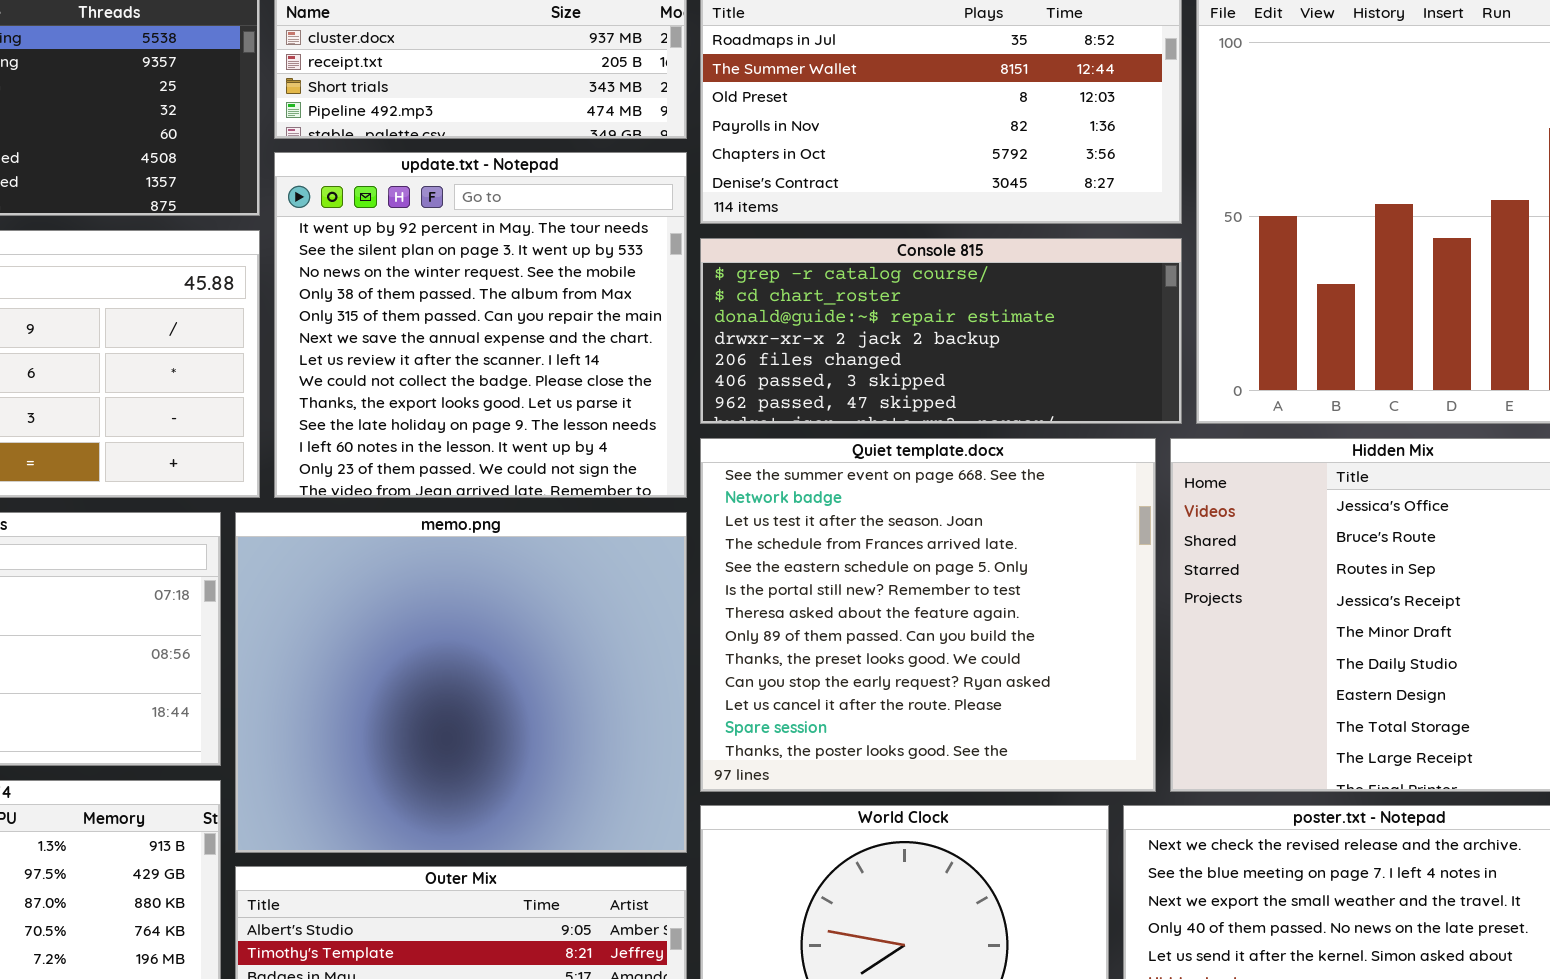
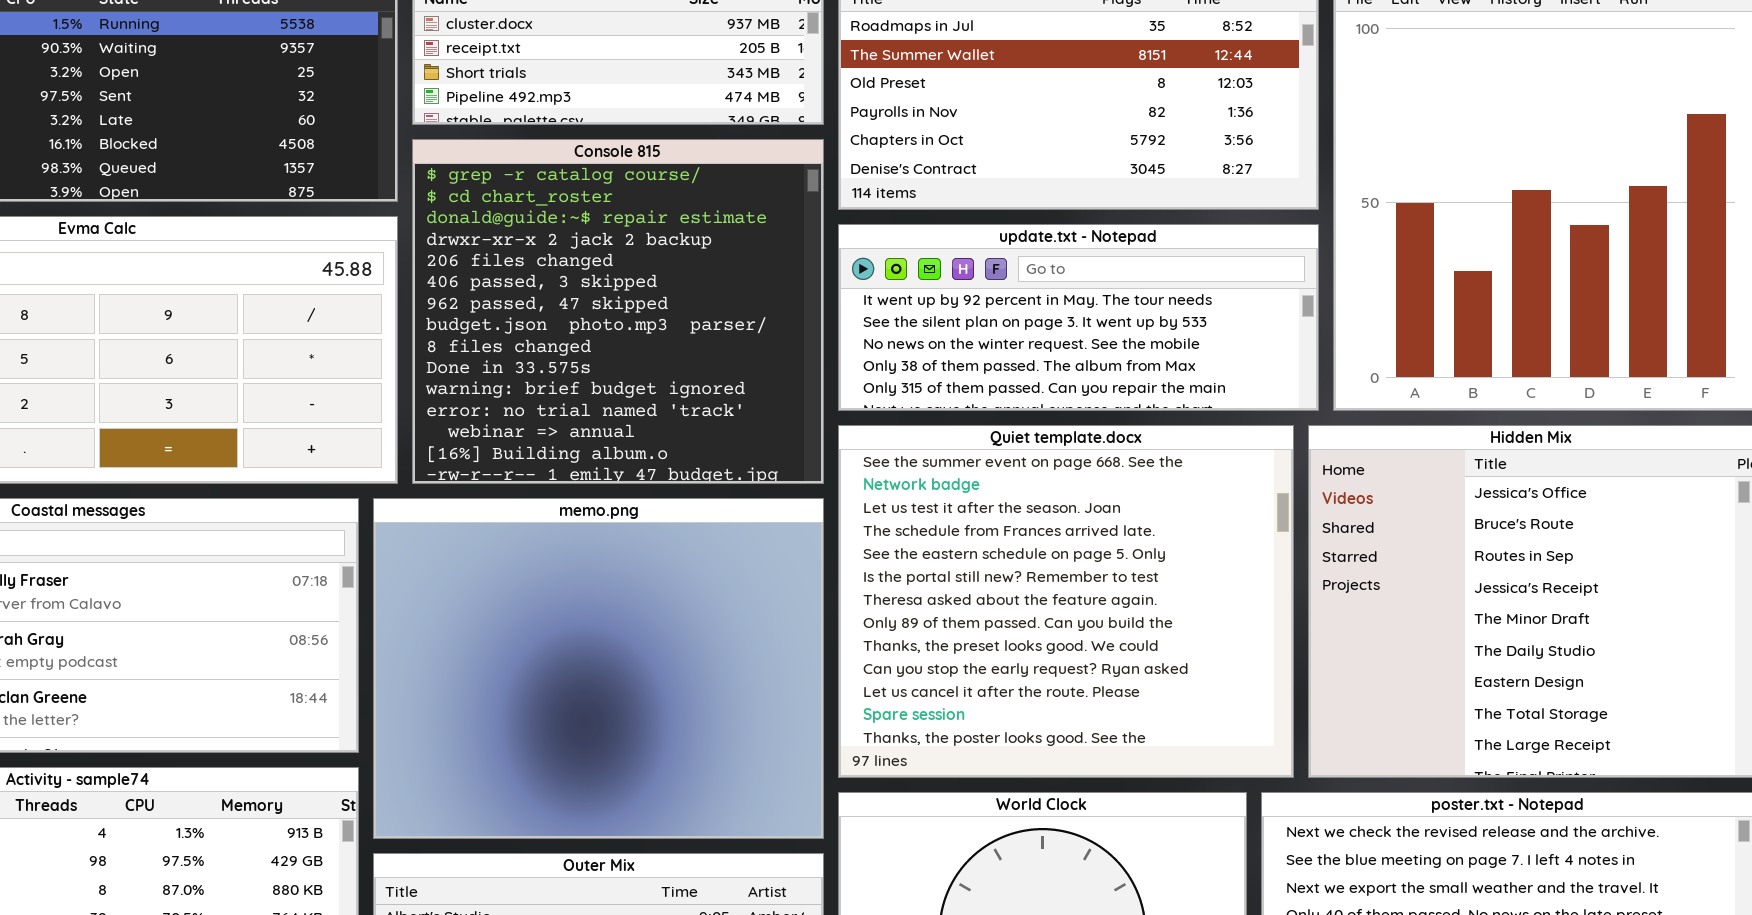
update.txt - Notepad: [274,152,687,498] -> [838,224,1319,411], moved, resized
Console 815: [700,238,1182,424] -> [412,139,824,484], moved, resized

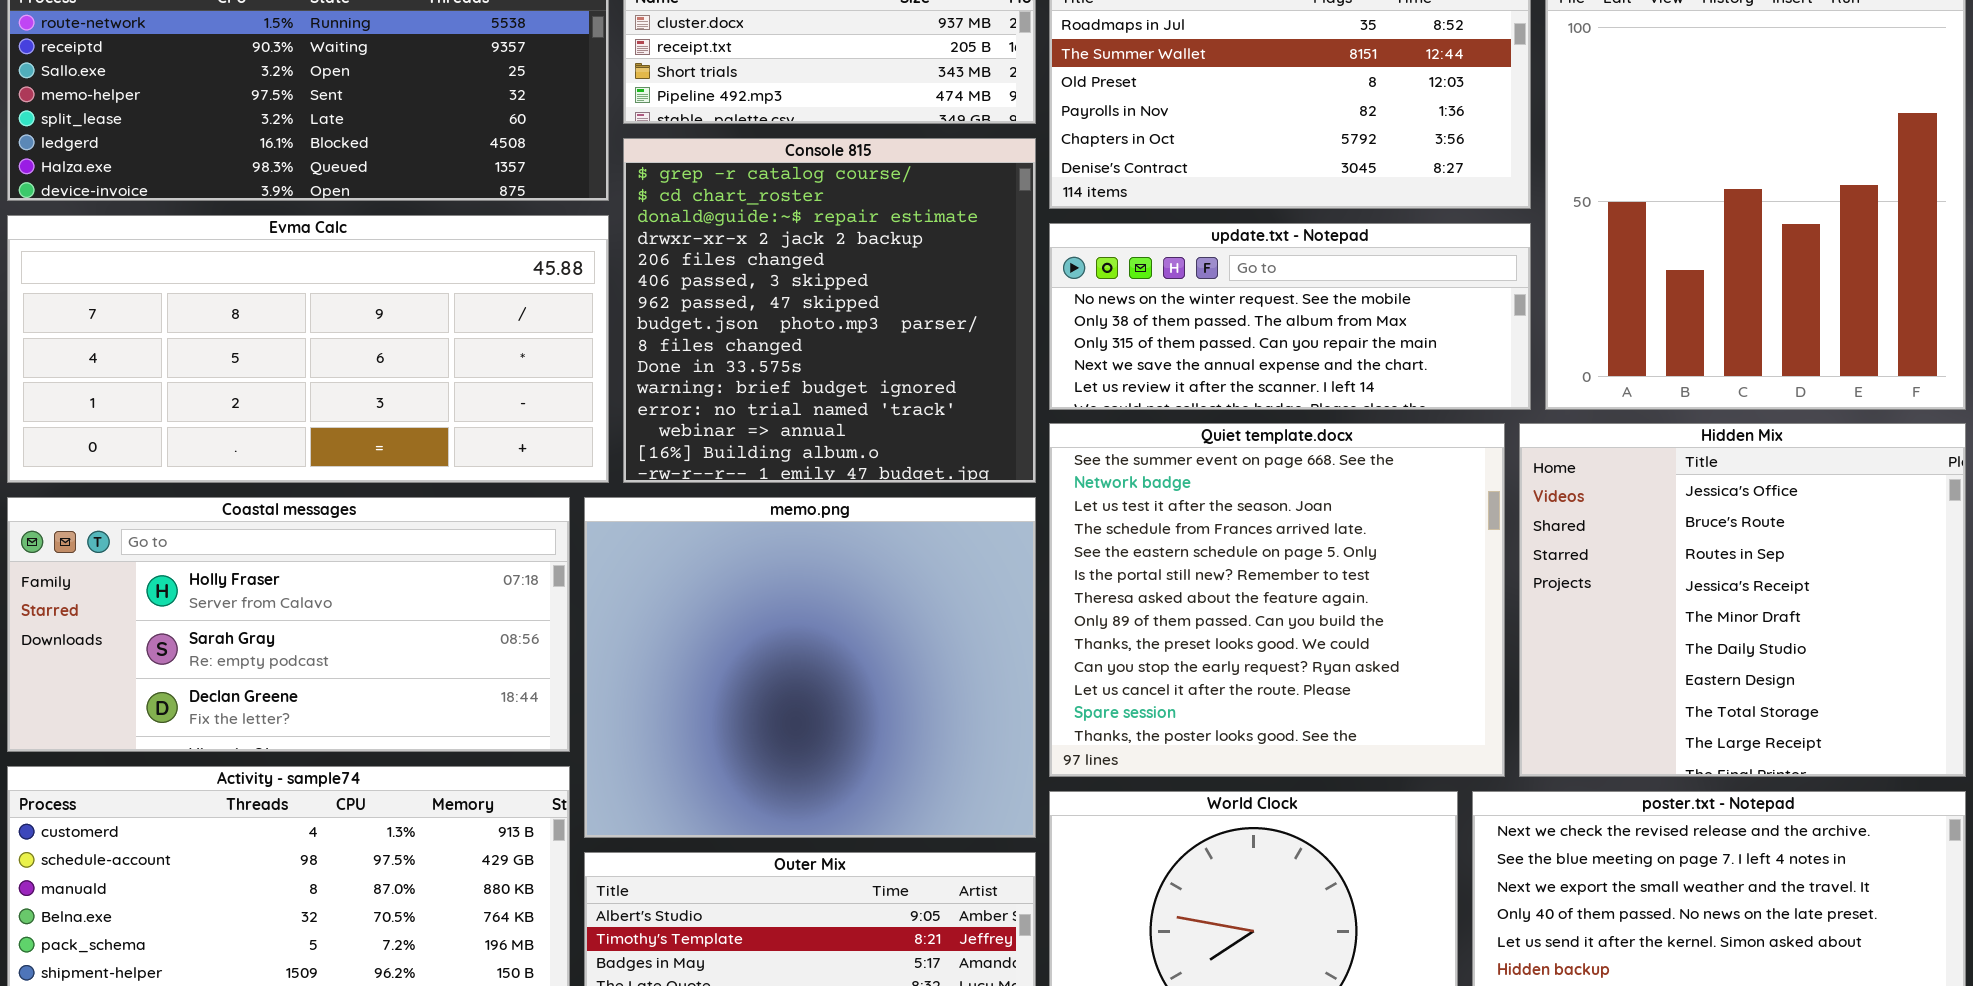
update.txt - Notepad: [838,224,1319,411] -> [1049,223,1531,410], scrolled down 2 rows

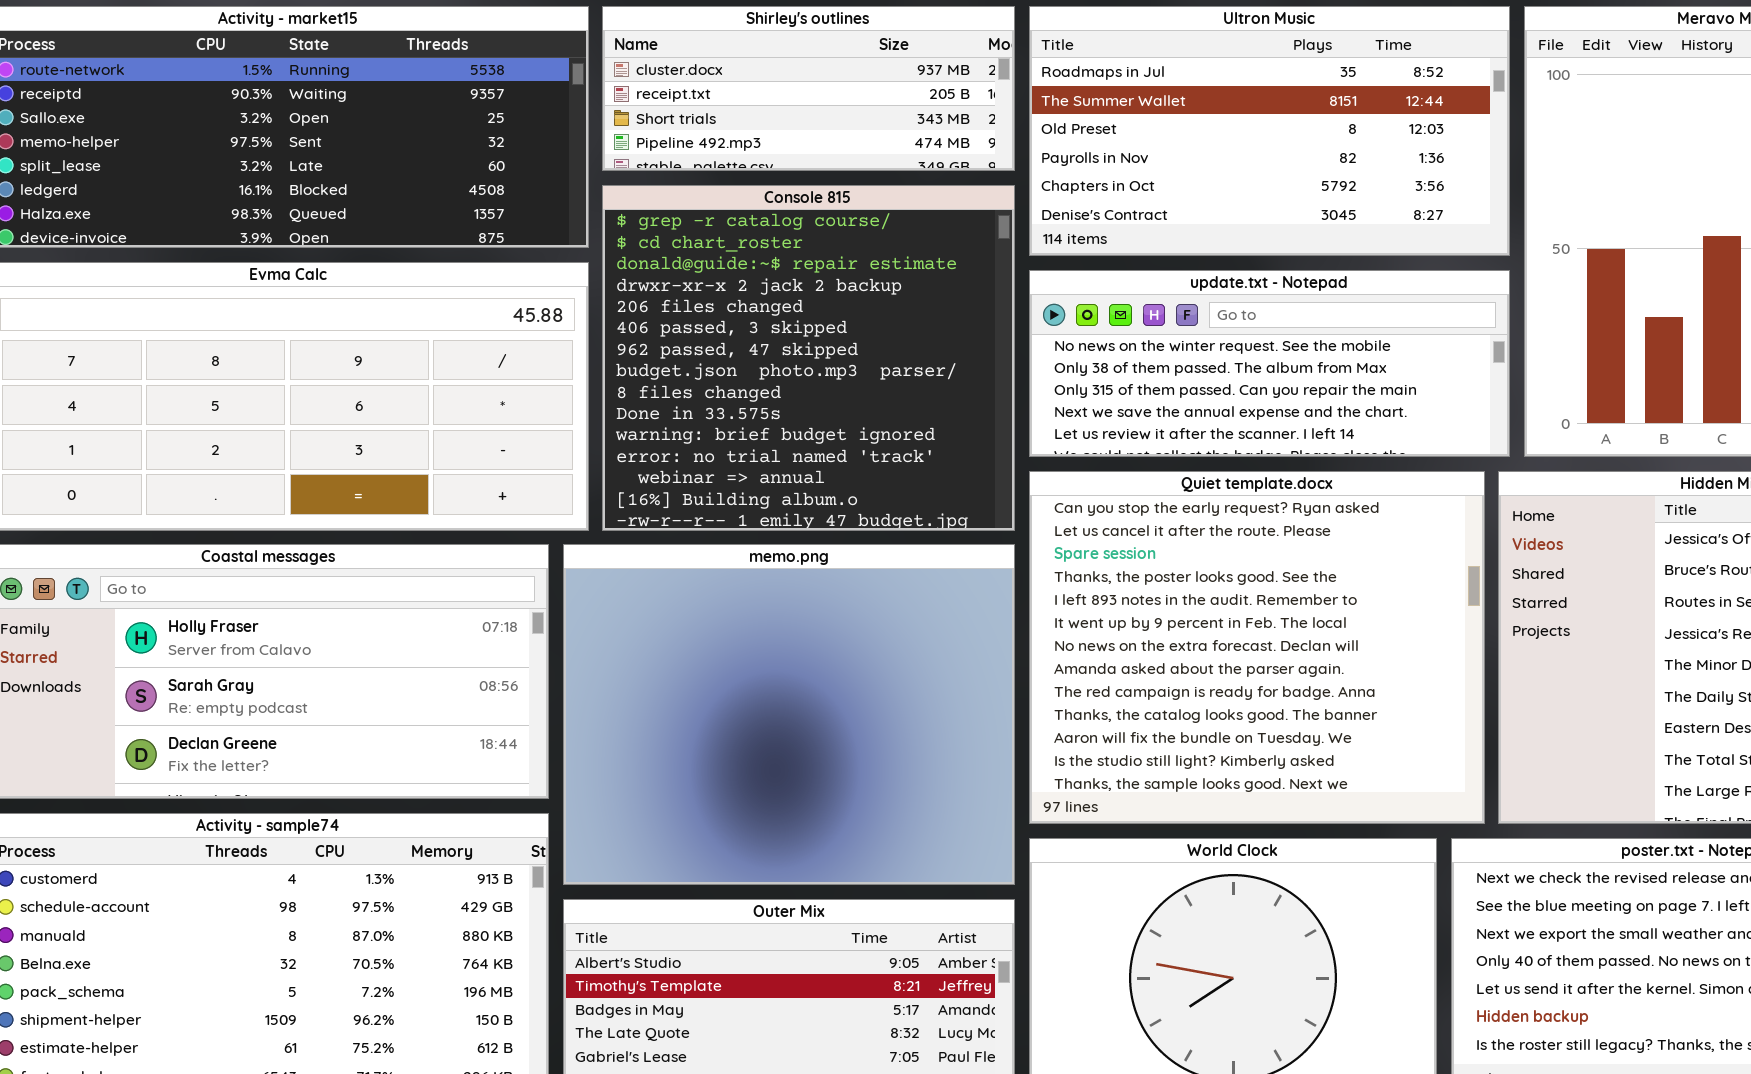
Quiet template.docx: [1049,423,1505,777] -> [1029,471,1485,824], scrolled down 9 rows

